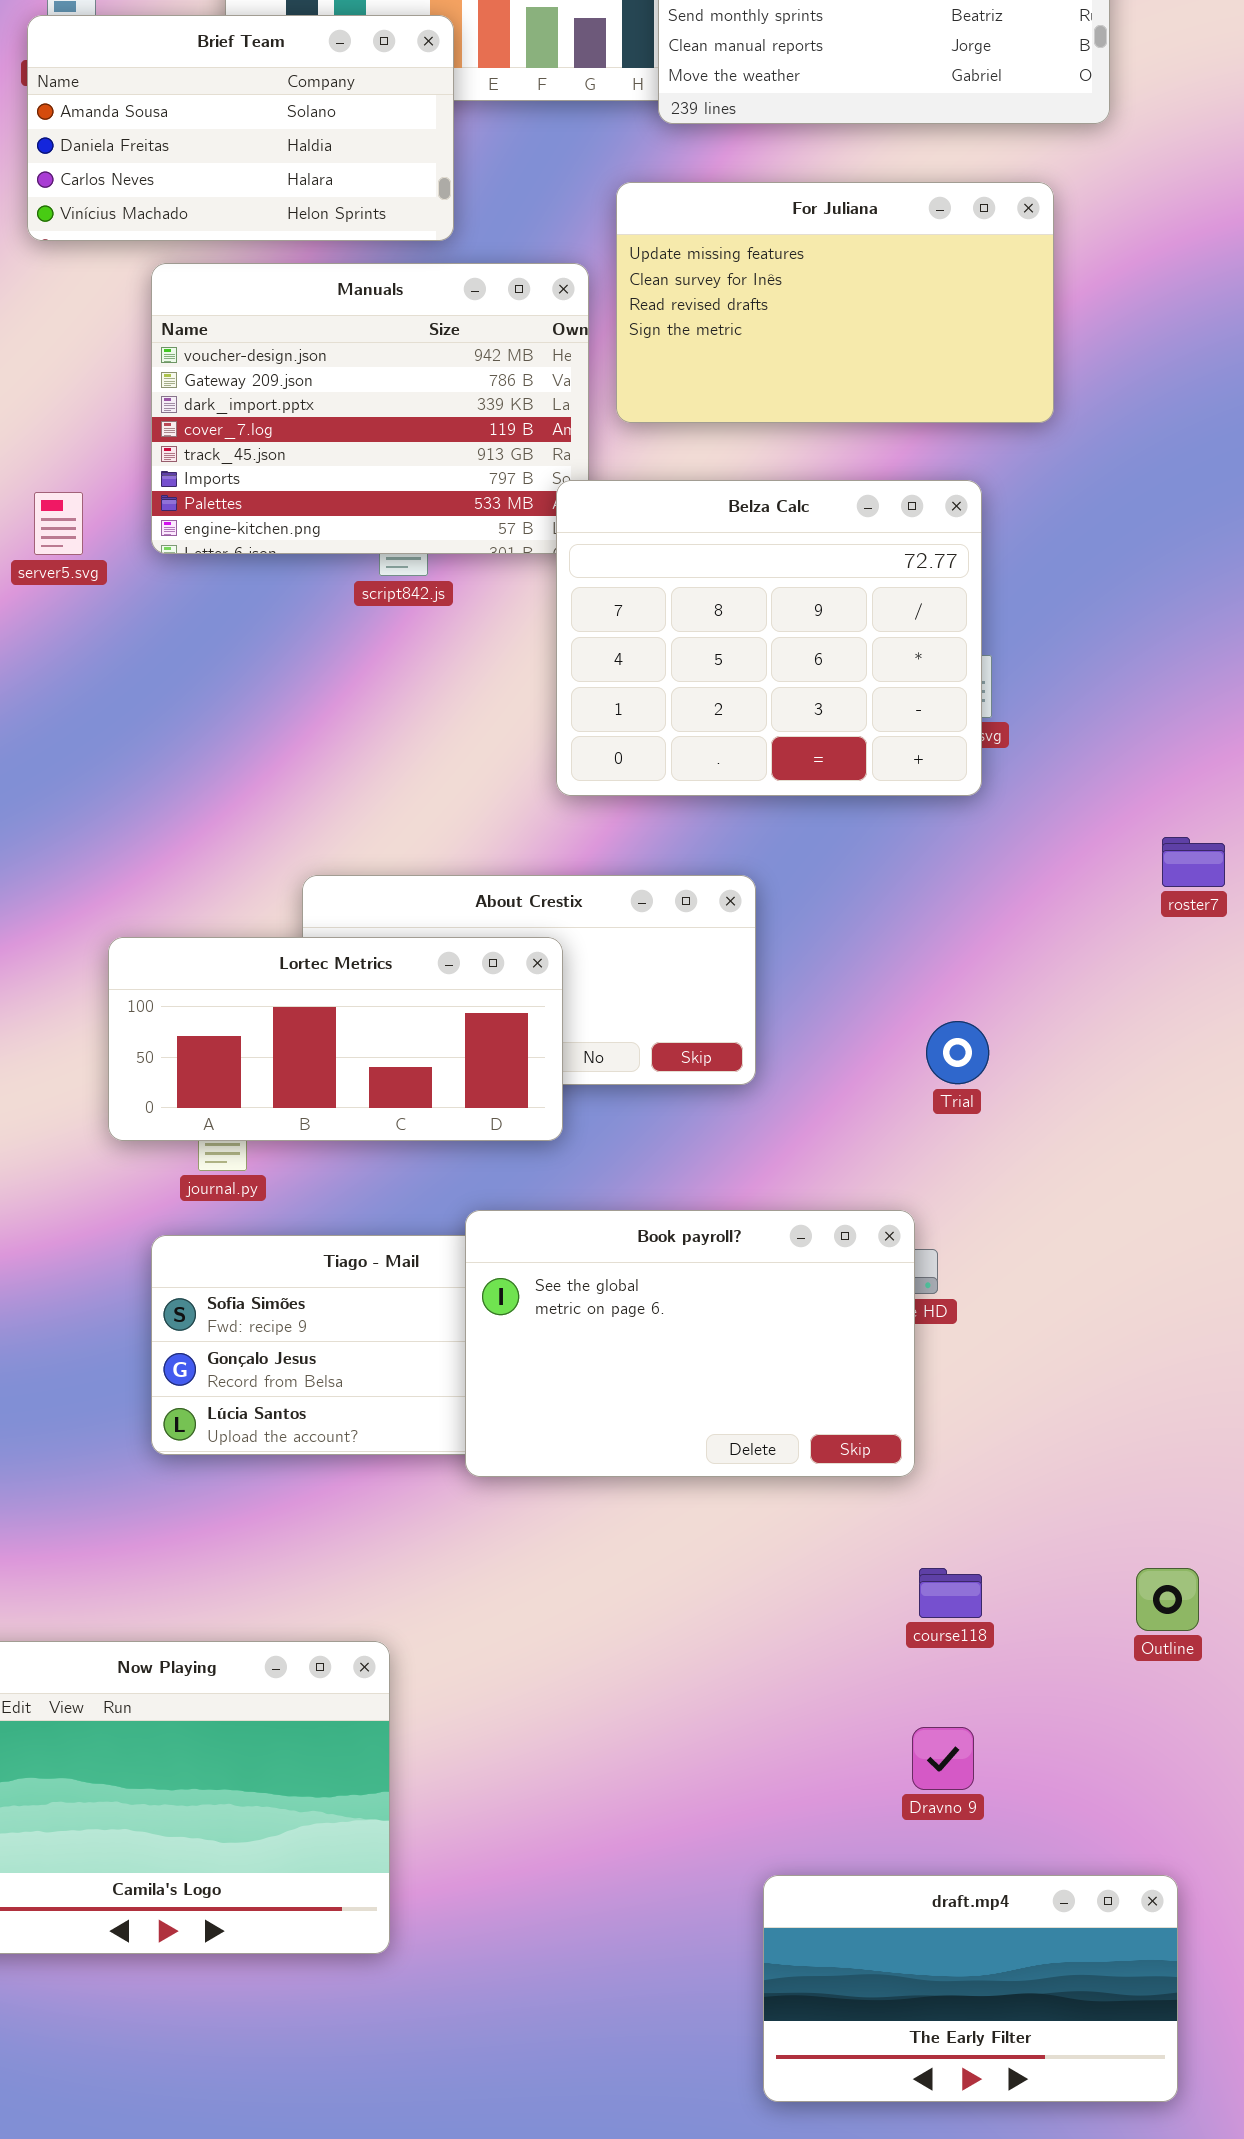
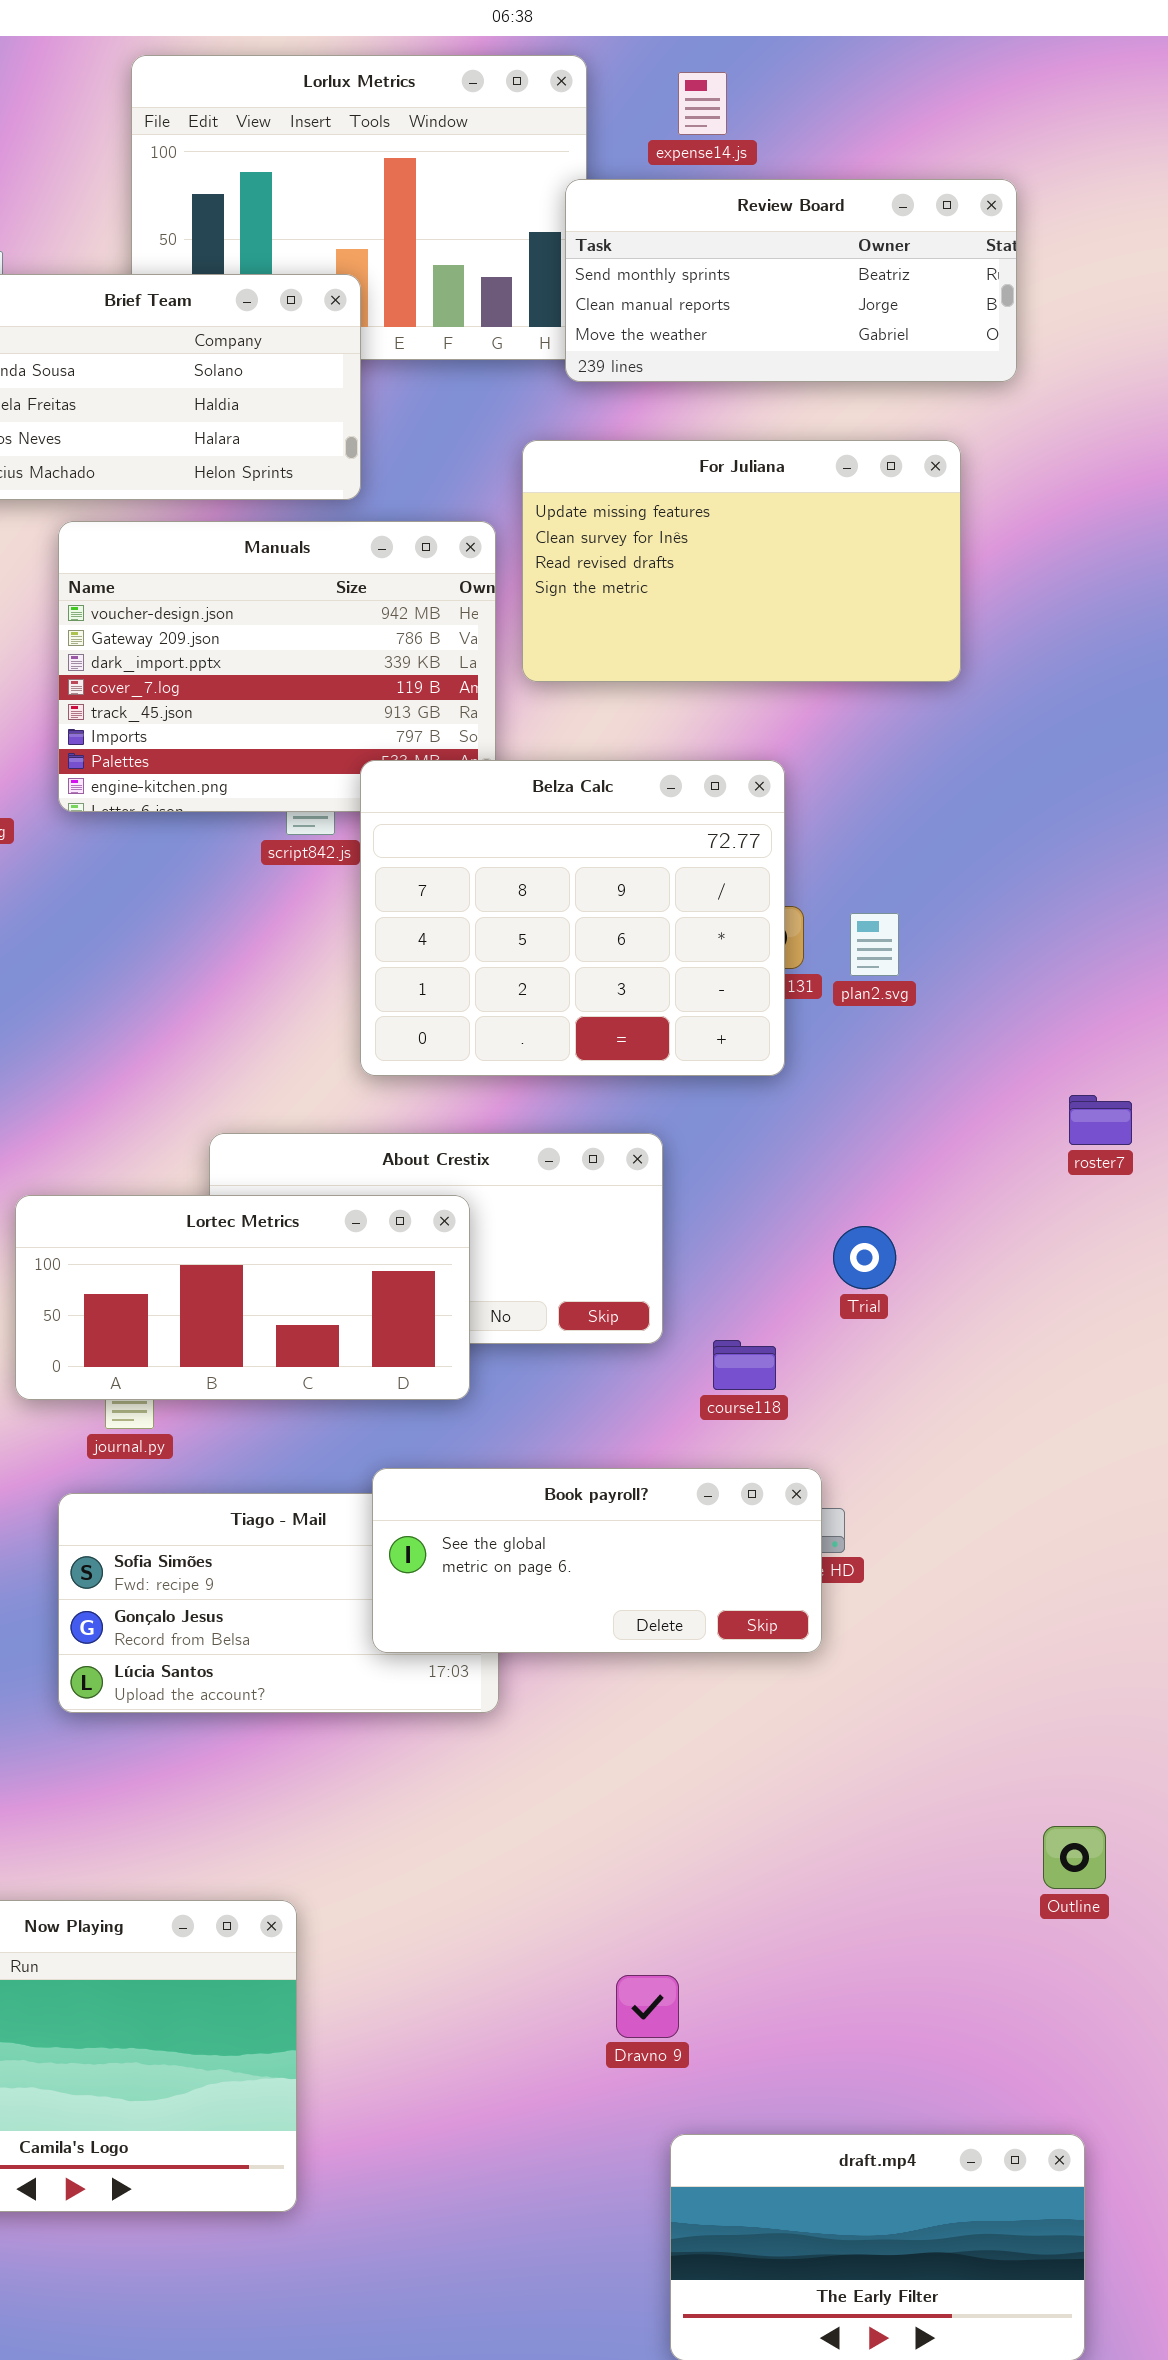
Belza Calc: [556,480,982,796] -> [360,760,785,1076], moved
Trial: [926,1021,989,1084] -> [833,1226,896,1289], moved
Book payroll?: [465,1210,915,1477] -> [372,1468,822,1653], resized
course118: [919,1568,982,1618] -> [713,1340,776,1390], moved
Dravno 9: [912,1727,974,1790] -> [616,1975,679,2038], moved

